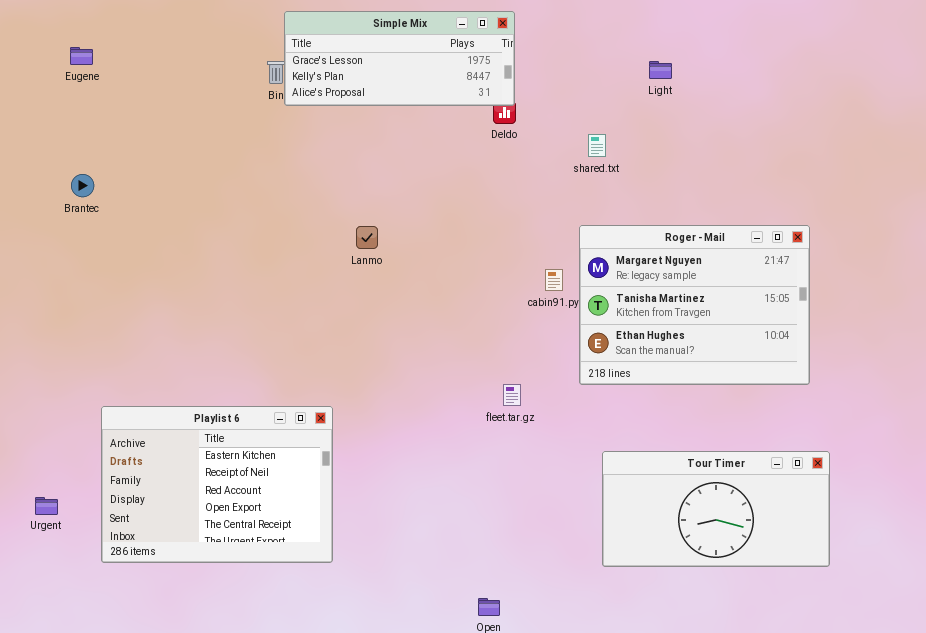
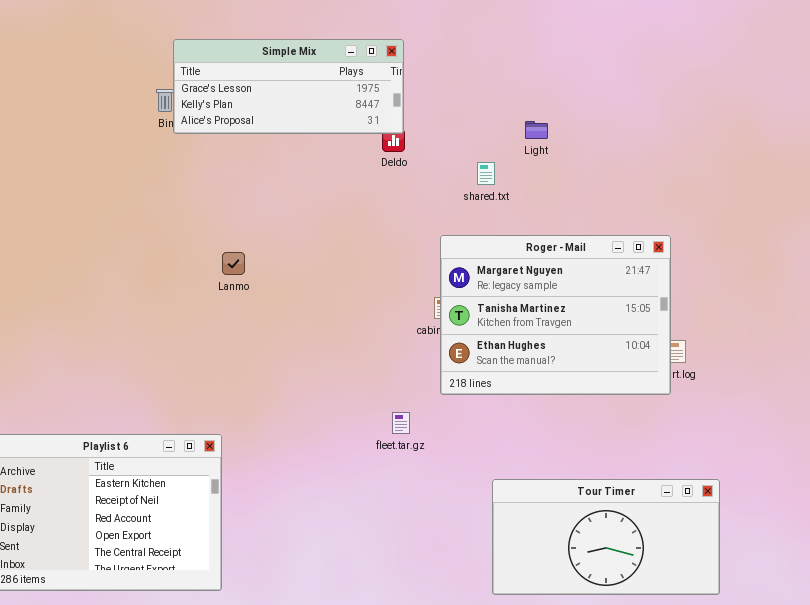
Light: [649,61,672,79] -> [525,121,548,139], moved
Roger - Mail: [579,225,810,385] -> [440,235,671,395], moved
Lanmo: [356,226,378,249] -> [222,252,245,275], moved

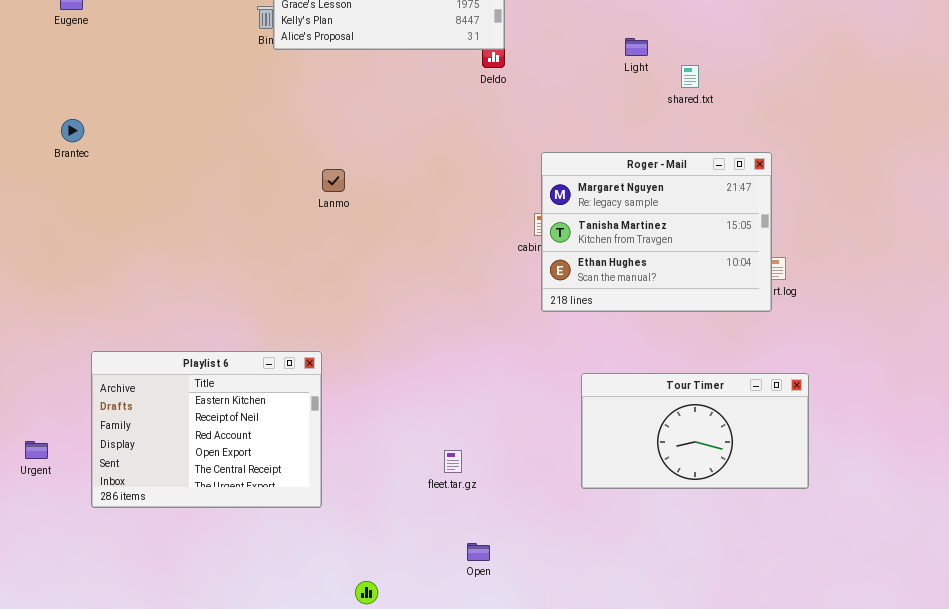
shared.txt: [477,162,495,185] -> [681,65,699,88], moved
fleet.tar.gz: [392,412,410,434] -> [444,450,462,473], moved
Tour Timer: [492,479,720,595] -> [581,373,809,489], moved

